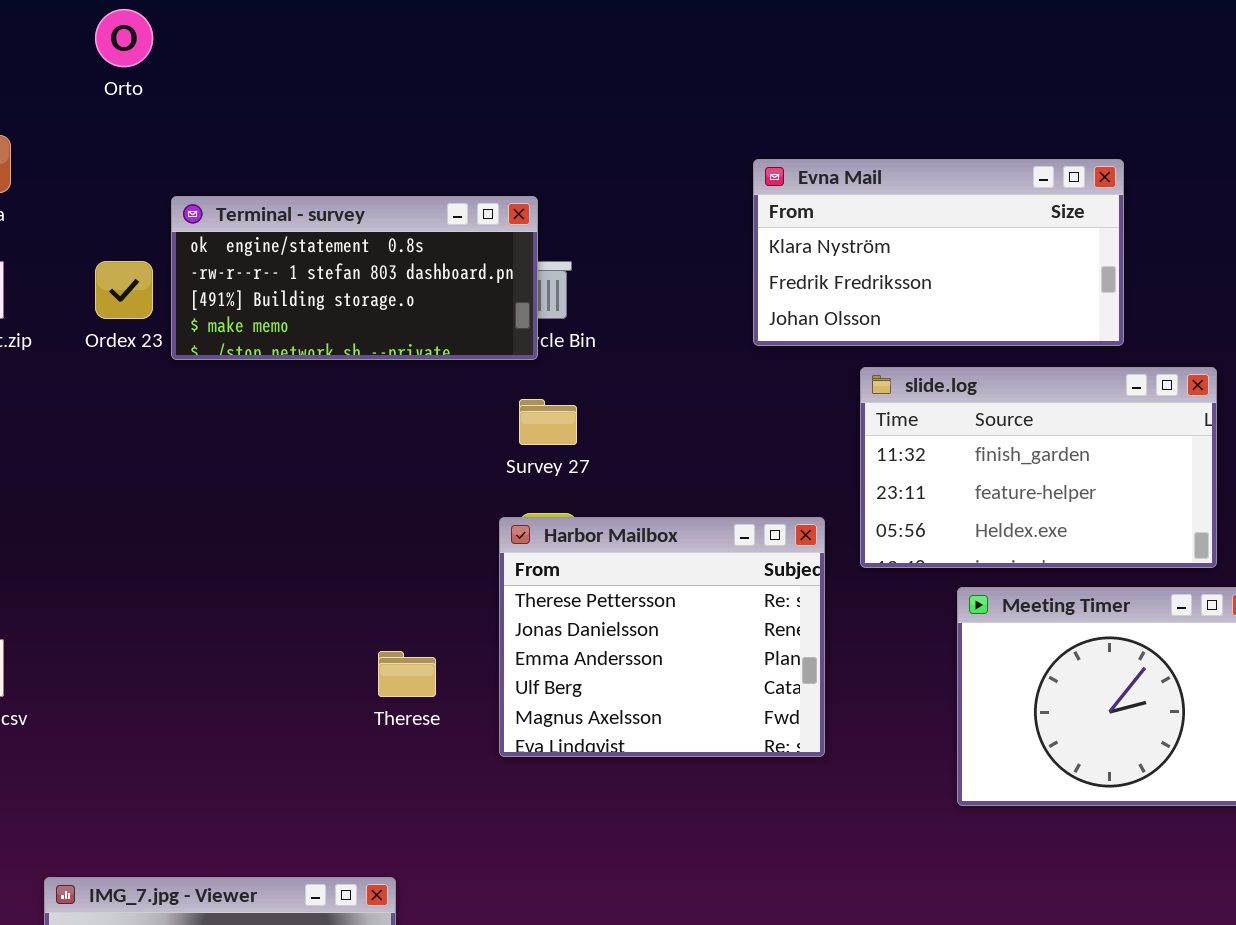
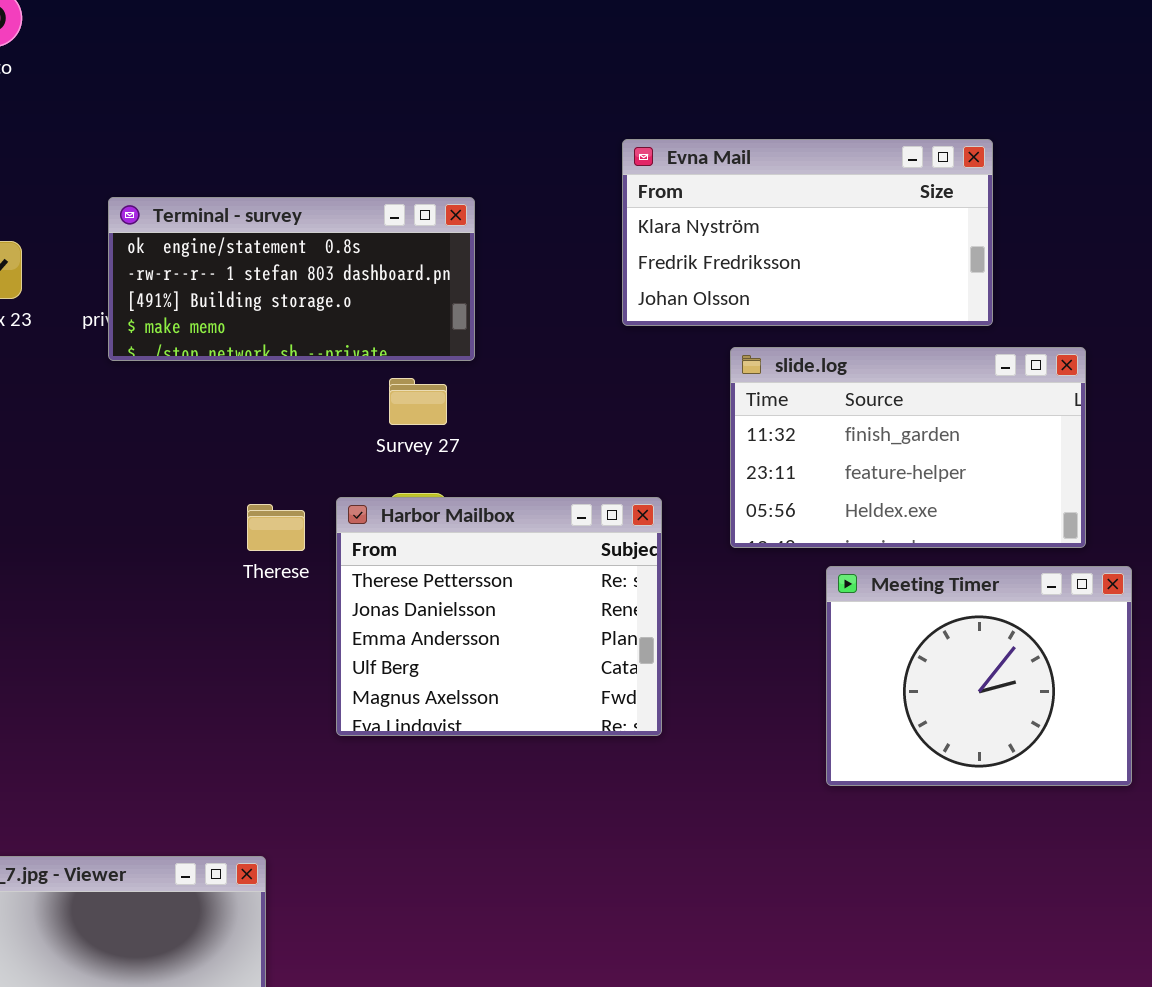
Terminal - survey: [171,196,538,360] -> [108,197,475,361], moved
Harbor Mailbox: [499,517,825,757] -> [336,497,662,736], moved
Therese: [378,651,436,697] -> [247,504,305,551], moved

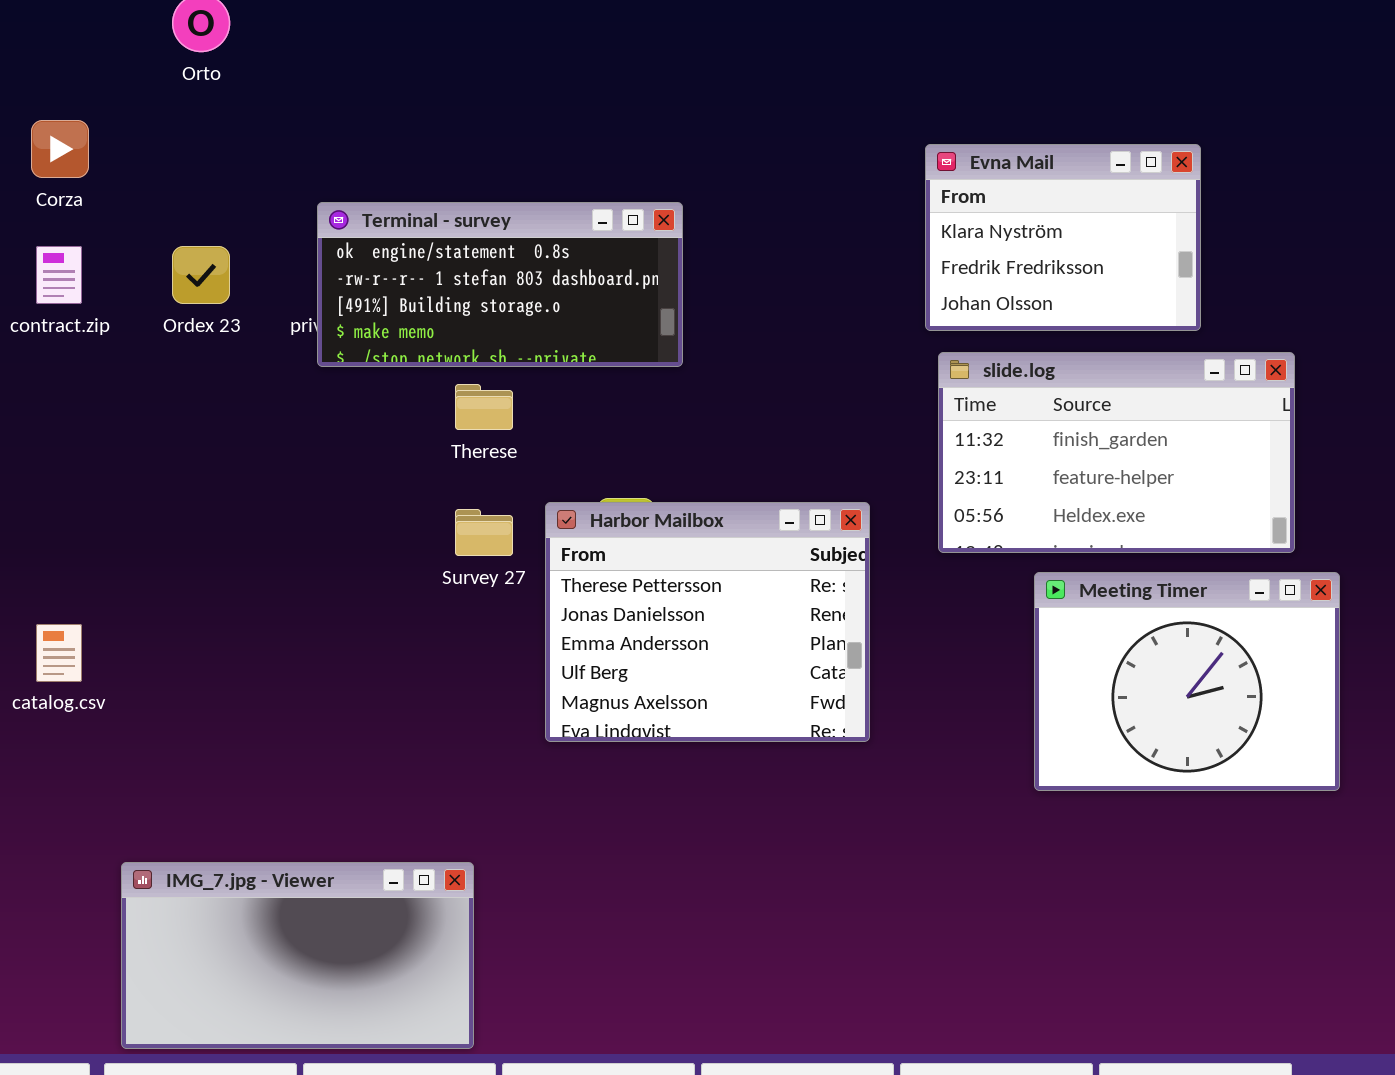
Evna Mail: [622,139,993,326] -> [925,144,1201,331], resized
Survey 27: [389,378,447,425] -> [455,509,513,556], moved
Therese: [247,504,305,551] -> [455,384,513,430], moved

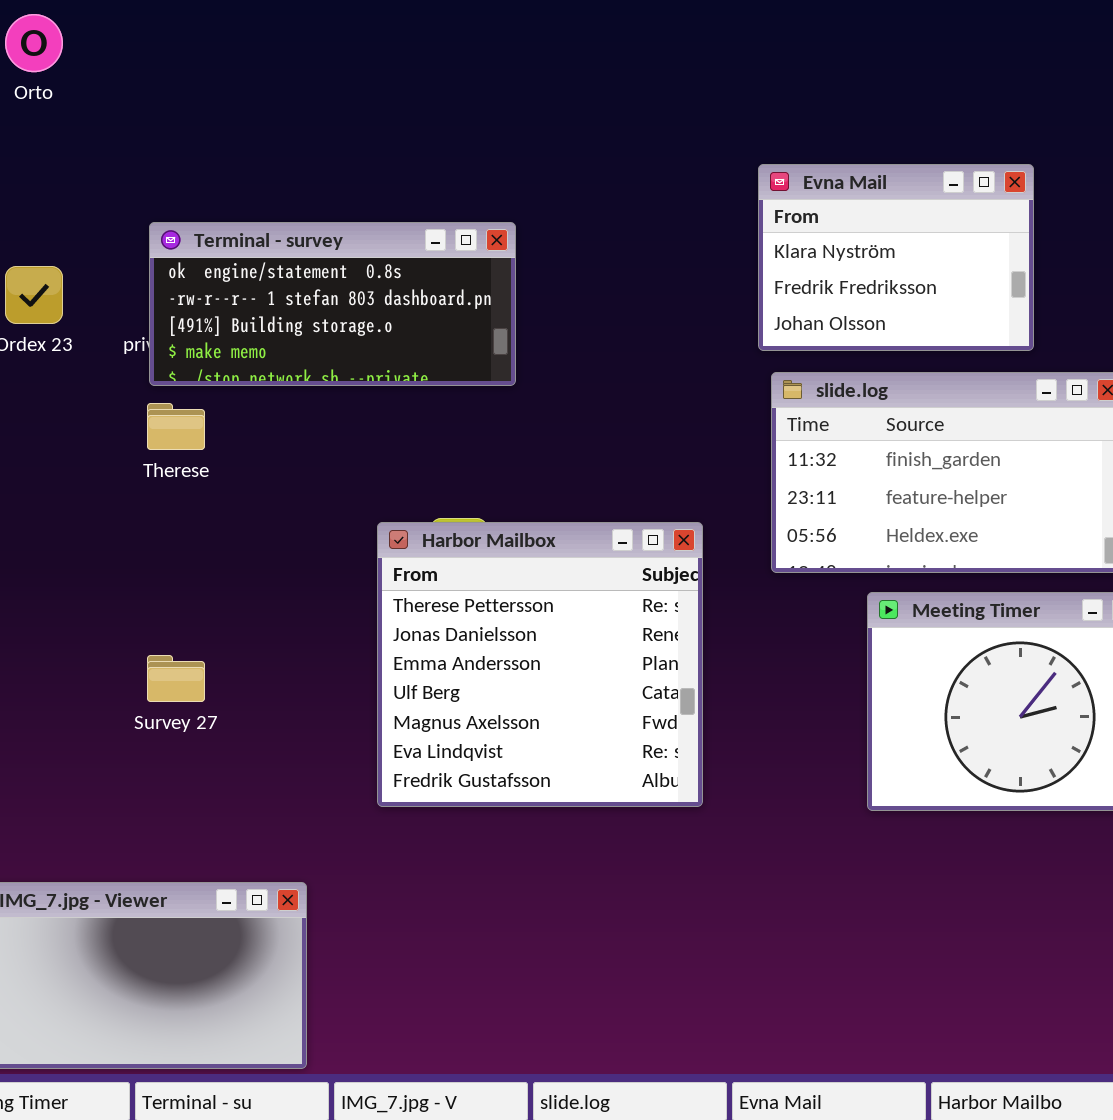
Therese: [455,384,513,430] -> [147,403,205,450], moved
Harbor Mailbox: [545,502,870,742] -> [377,522,703,807], resized
Survey 27: [455,509,513,556] -> [147,655,205,702], moved

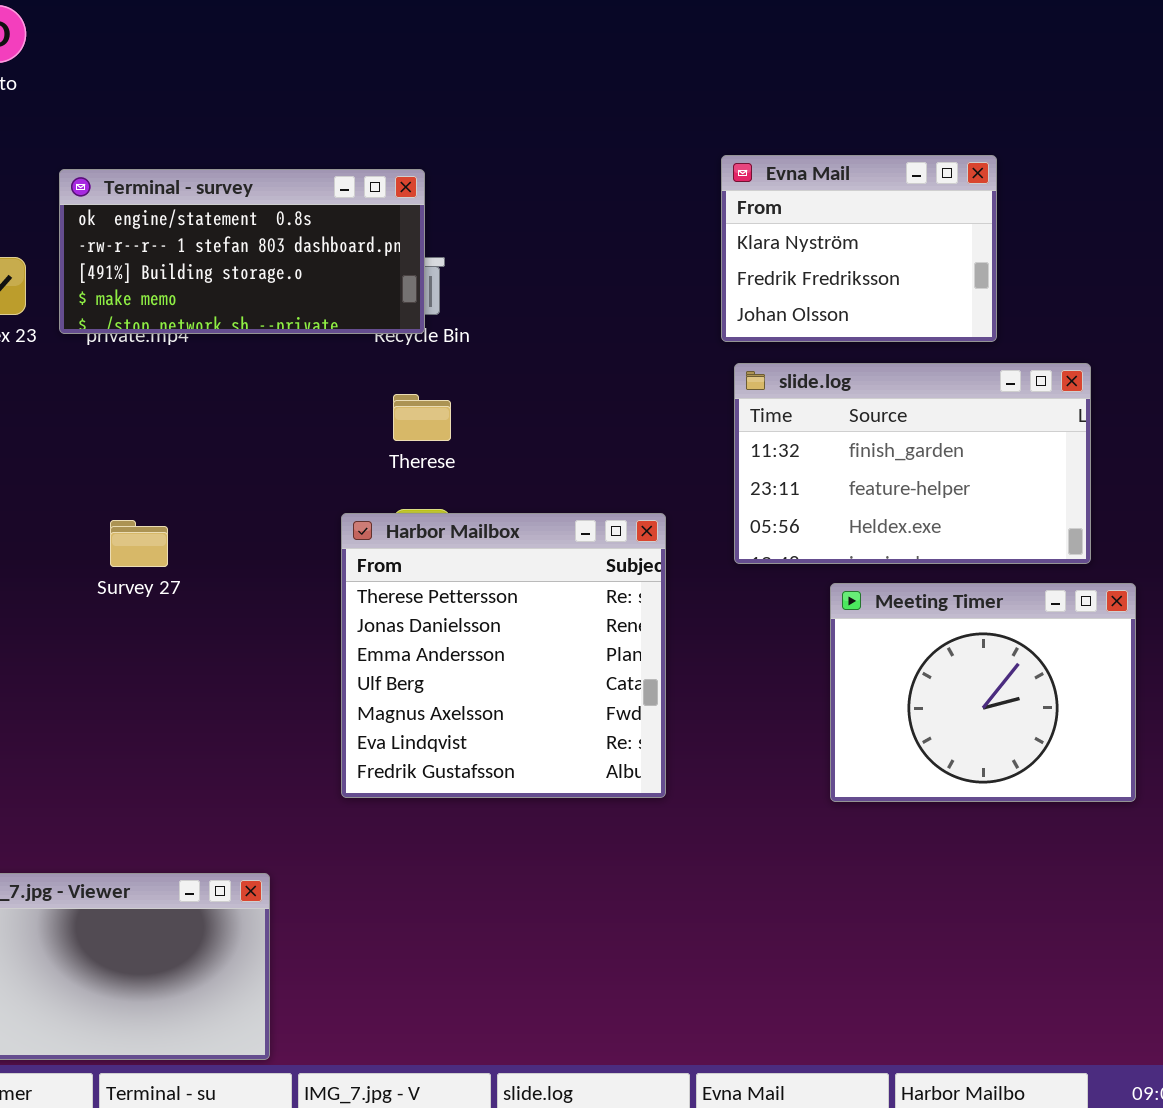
Terminal - survey: [149,222,516,386] -> [59,169,425,334], moved
Therese: [147,403,205,450] -> [393,394,451,441], moved
Survey 27: [147,655,205,702] -> [110,520,168,567], moved

